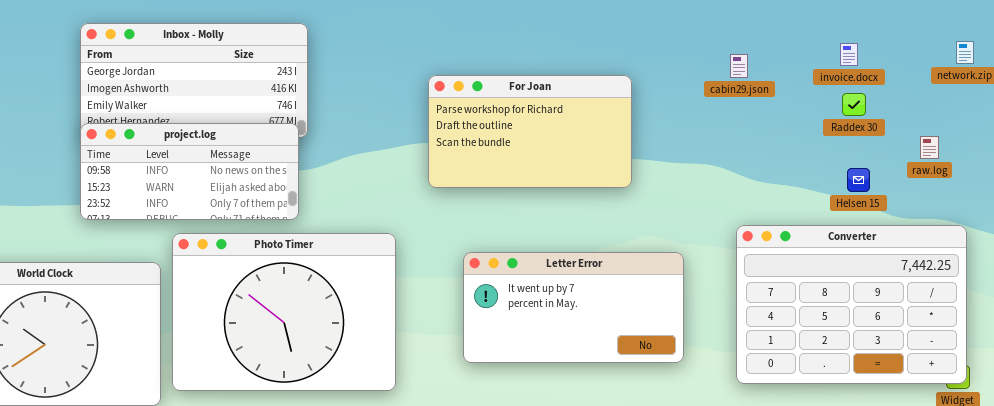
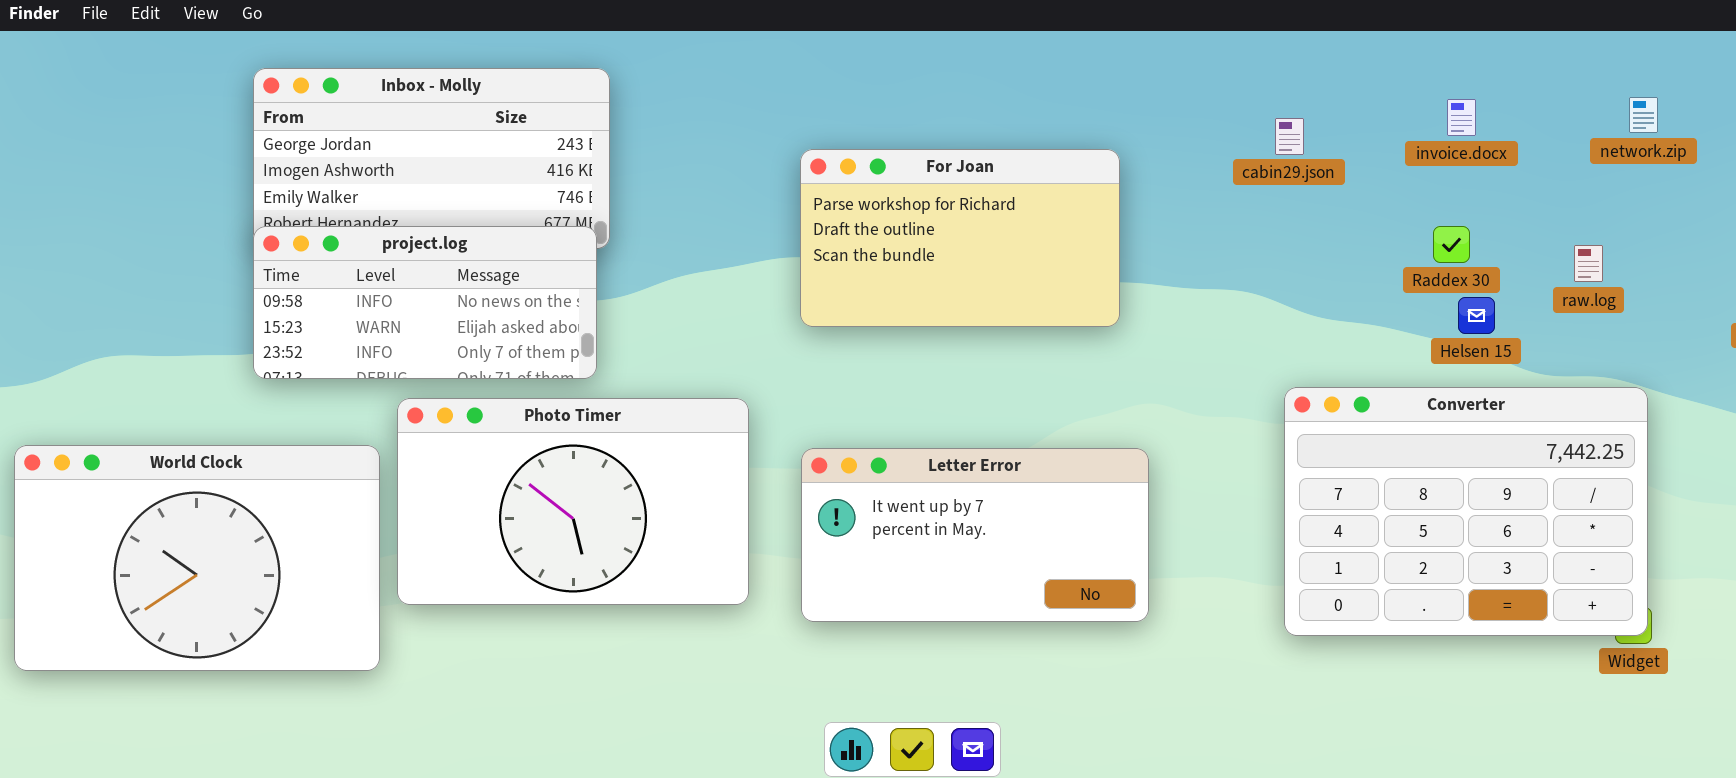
Raddex 30: [842,93,866,116] -> [1433,226,1470,263], moved
Photo Timer: [172,233,396,391] -> [397,398,749,605], resized
Letter Error: [463,252,684,363] -> [801,448,1149,622], moved

